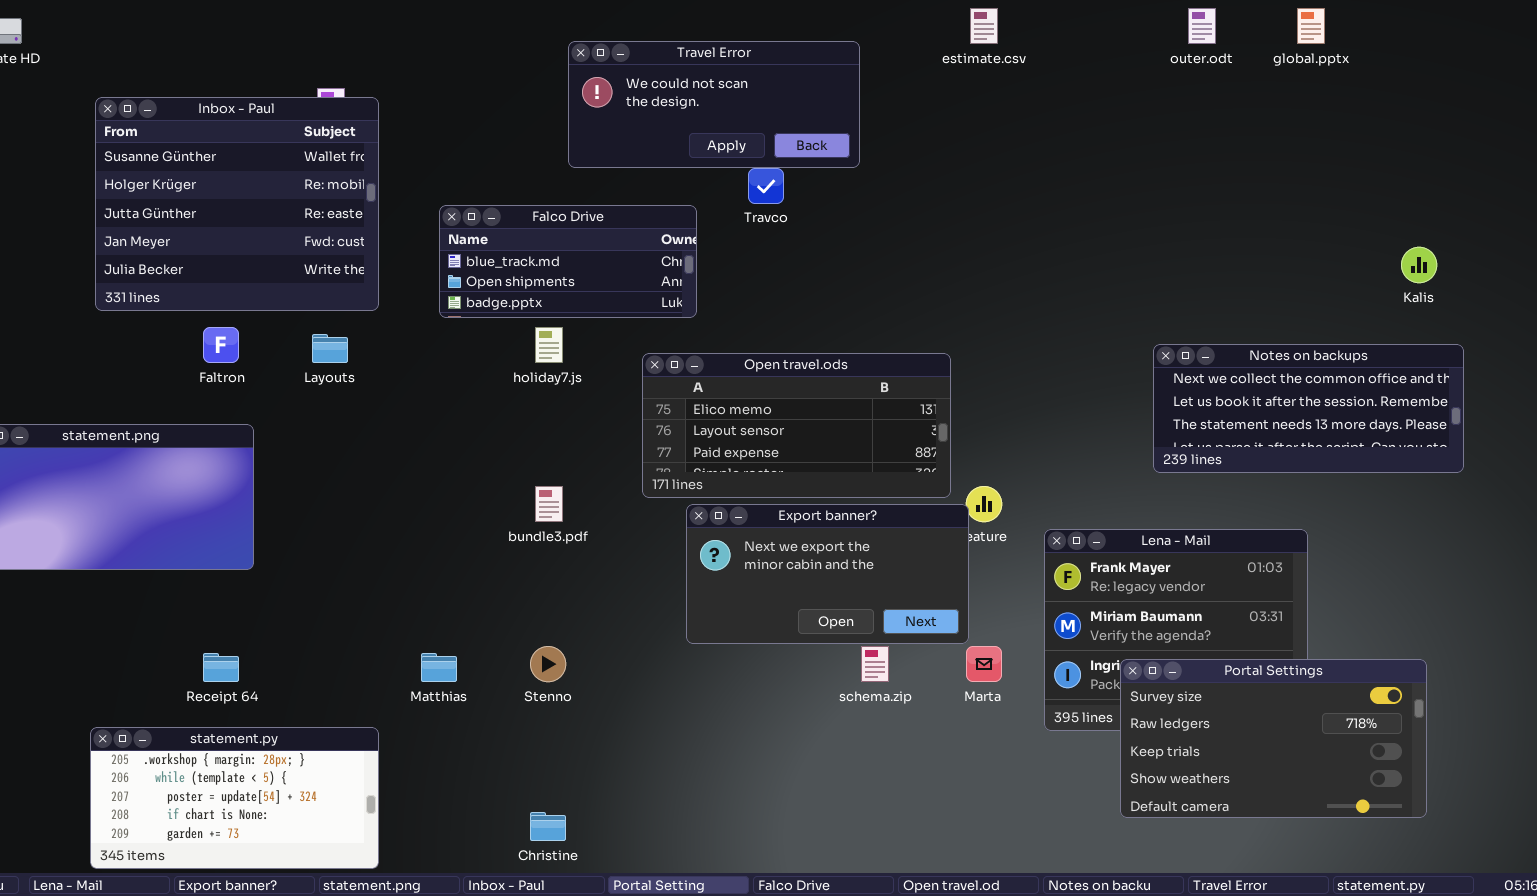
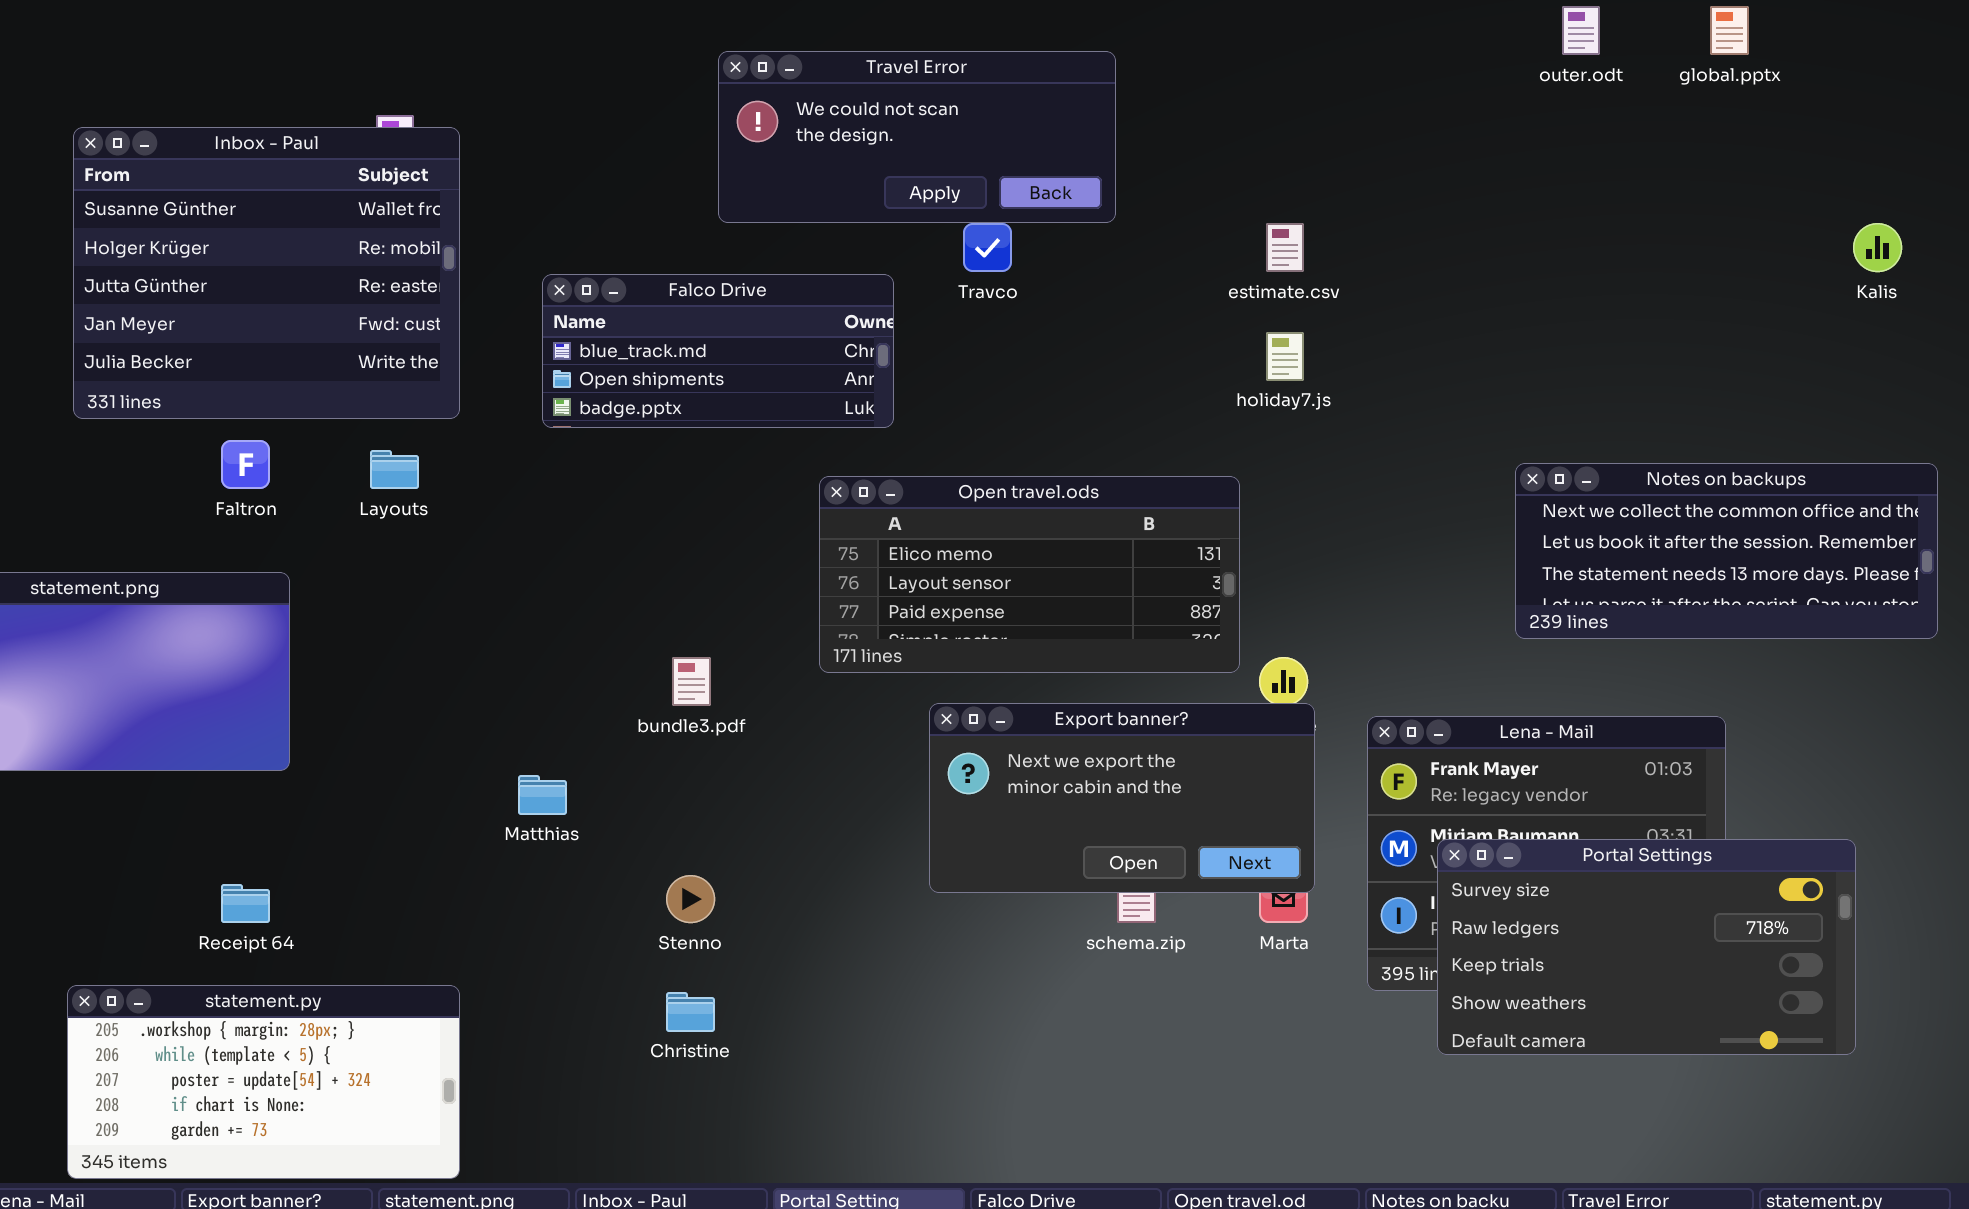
estimate.csv: [970,8,998,44] -> [1266,223,1304,272], moved
Kalis: [1401,247,1437,283] -> [1853,223,1902,272], moved
holiday7.js: [535,327,563,363] -> [1266,332,1304,381], moved
Export banner?: [686,504,969,644] -> [929,703,1315,893], moved
Matthias: [421,653,457,682] -> [518,775,567,815], moved
Portal Settings: [1120,659,1427,818] -> [1437,839,1856,1055], moved
Christine: [530,812,566,841] -> [666,992,715,1032], moved

